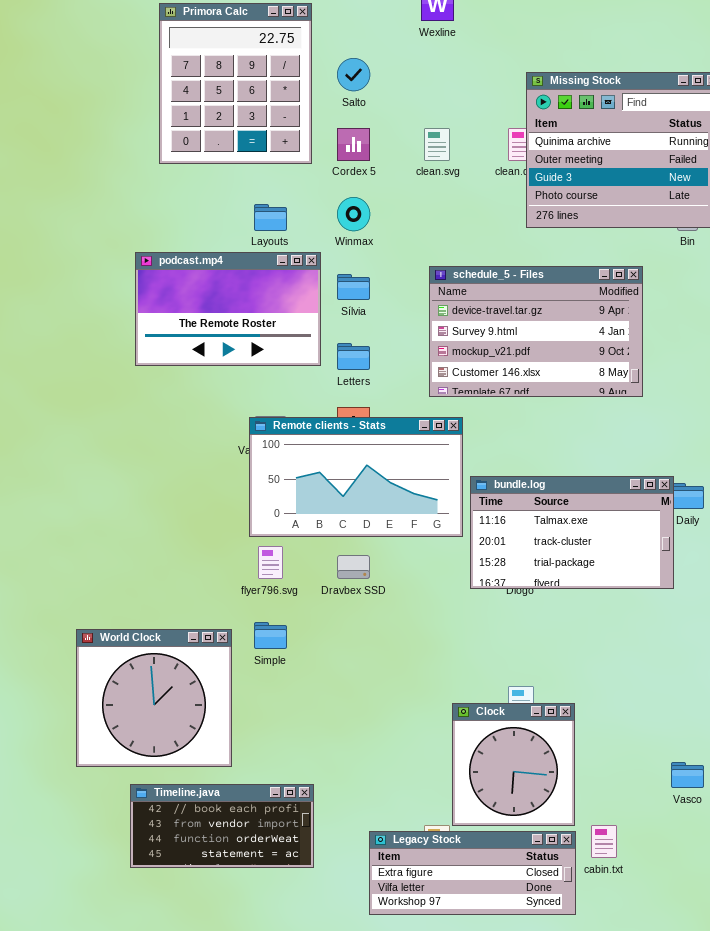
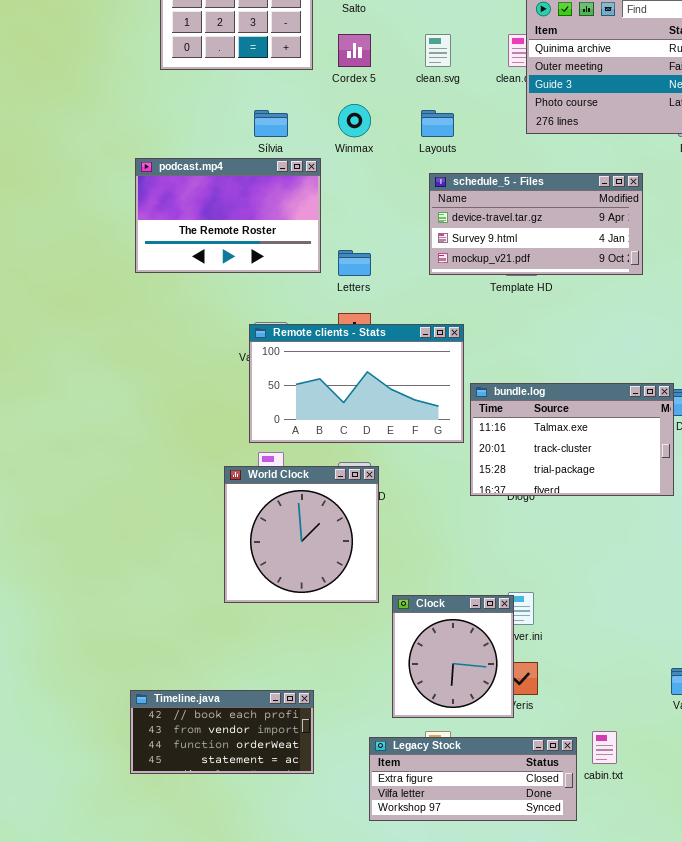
Layouts: [254,204,287,231] -> [421,110,454,137], moved
schedule_5 - Files: [429,266,643,397] -> [429,173,643,275], resized
Sílvia: [337,274,370,300] -> [254,110,288,137], moved
World Clock: [76,629,232,767] -> [224,466,379,603], moved
Clock: [452,703,575,826] -> [392,595,514,718], moved

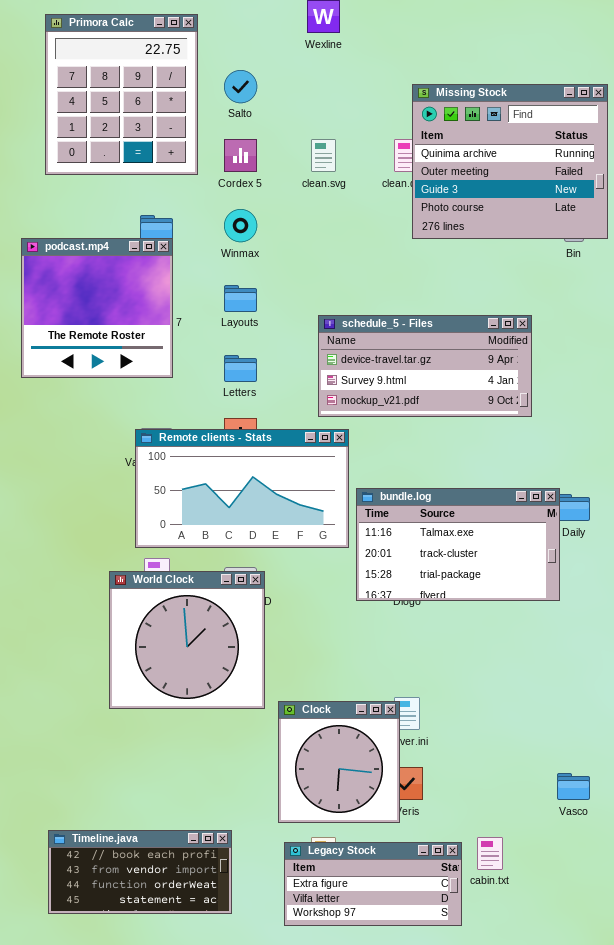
Layouts: [421,110,454,137] -> [224,285,257,312], moved
podcast.mp4: [135,158,321,273] -> [21,238,173,378], resized
schedule_5 - Files: [429,173,643,275] -> [318,315,532,417], moved
Timeline.java: [130,690,314,774] -> [48,830,232,914], moved
Legacy Stock: [369,737,577,821] -> [284,842,462,926], resized

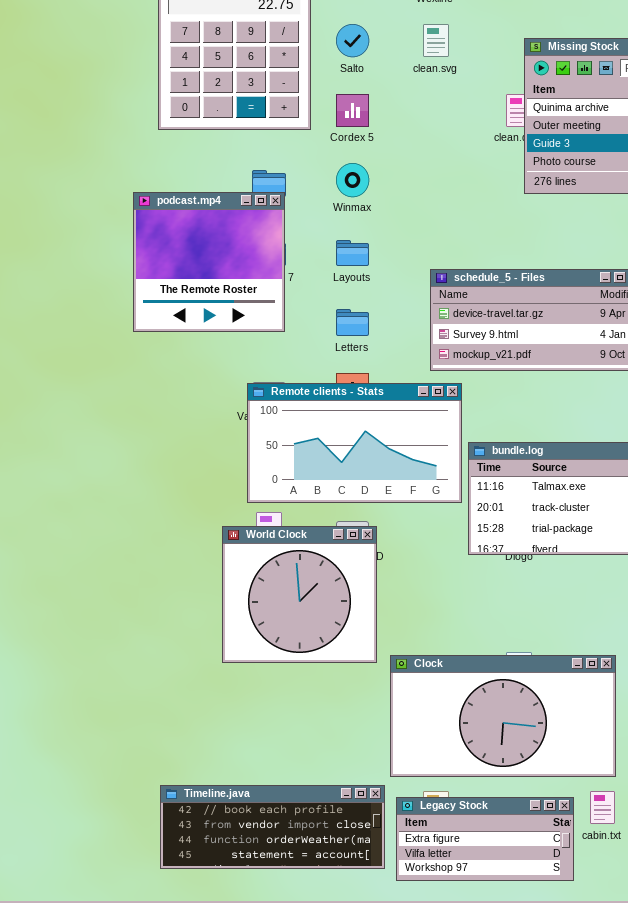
clean.svg: [311,139,336,172] -> [423,24,449,57], moved
Clock: [278,701,400,823] -> [390,655,616,777], resized
Timeline.java: [48,830,232,914] -> [160,785,385,869], resized

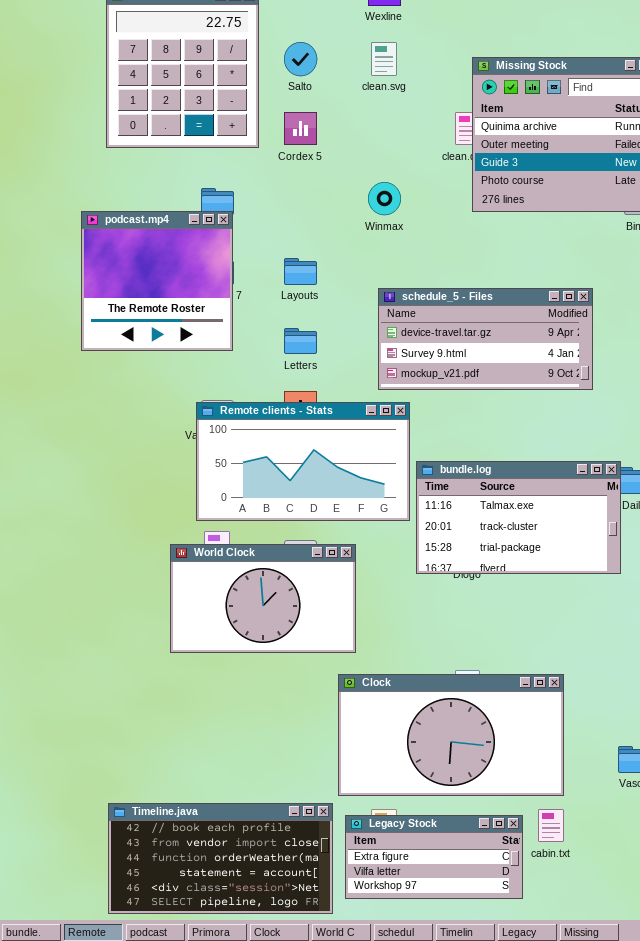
Winmax: [336,163,369,197] -> [368,182,401,215], moved
World Clock: [222,526,377,663] -> [170,544,356,653], resized
Timeline.java: [160,785,385,869] -> [108,803,333,914], resized

